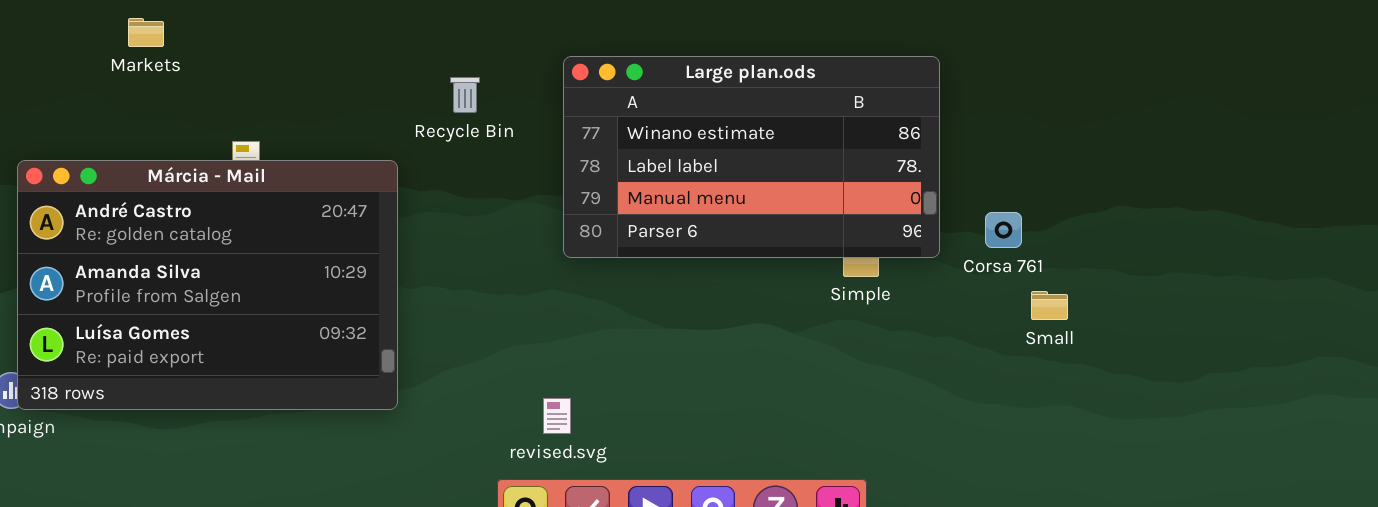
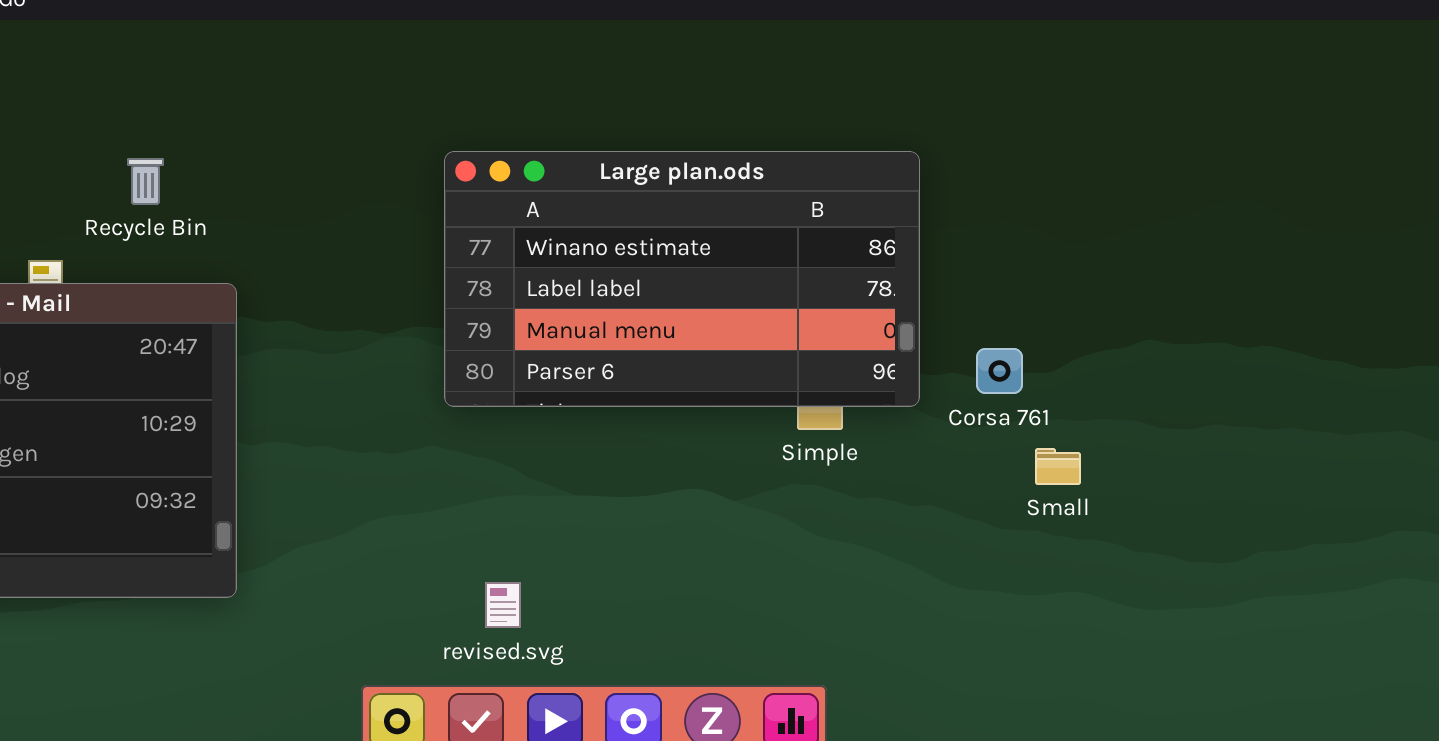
Recycle Bin: [450,77,480,113] -> [127,158,164,205], moved
revised.svg: [543,398,571,434] -> [485,582,521,628], moved

